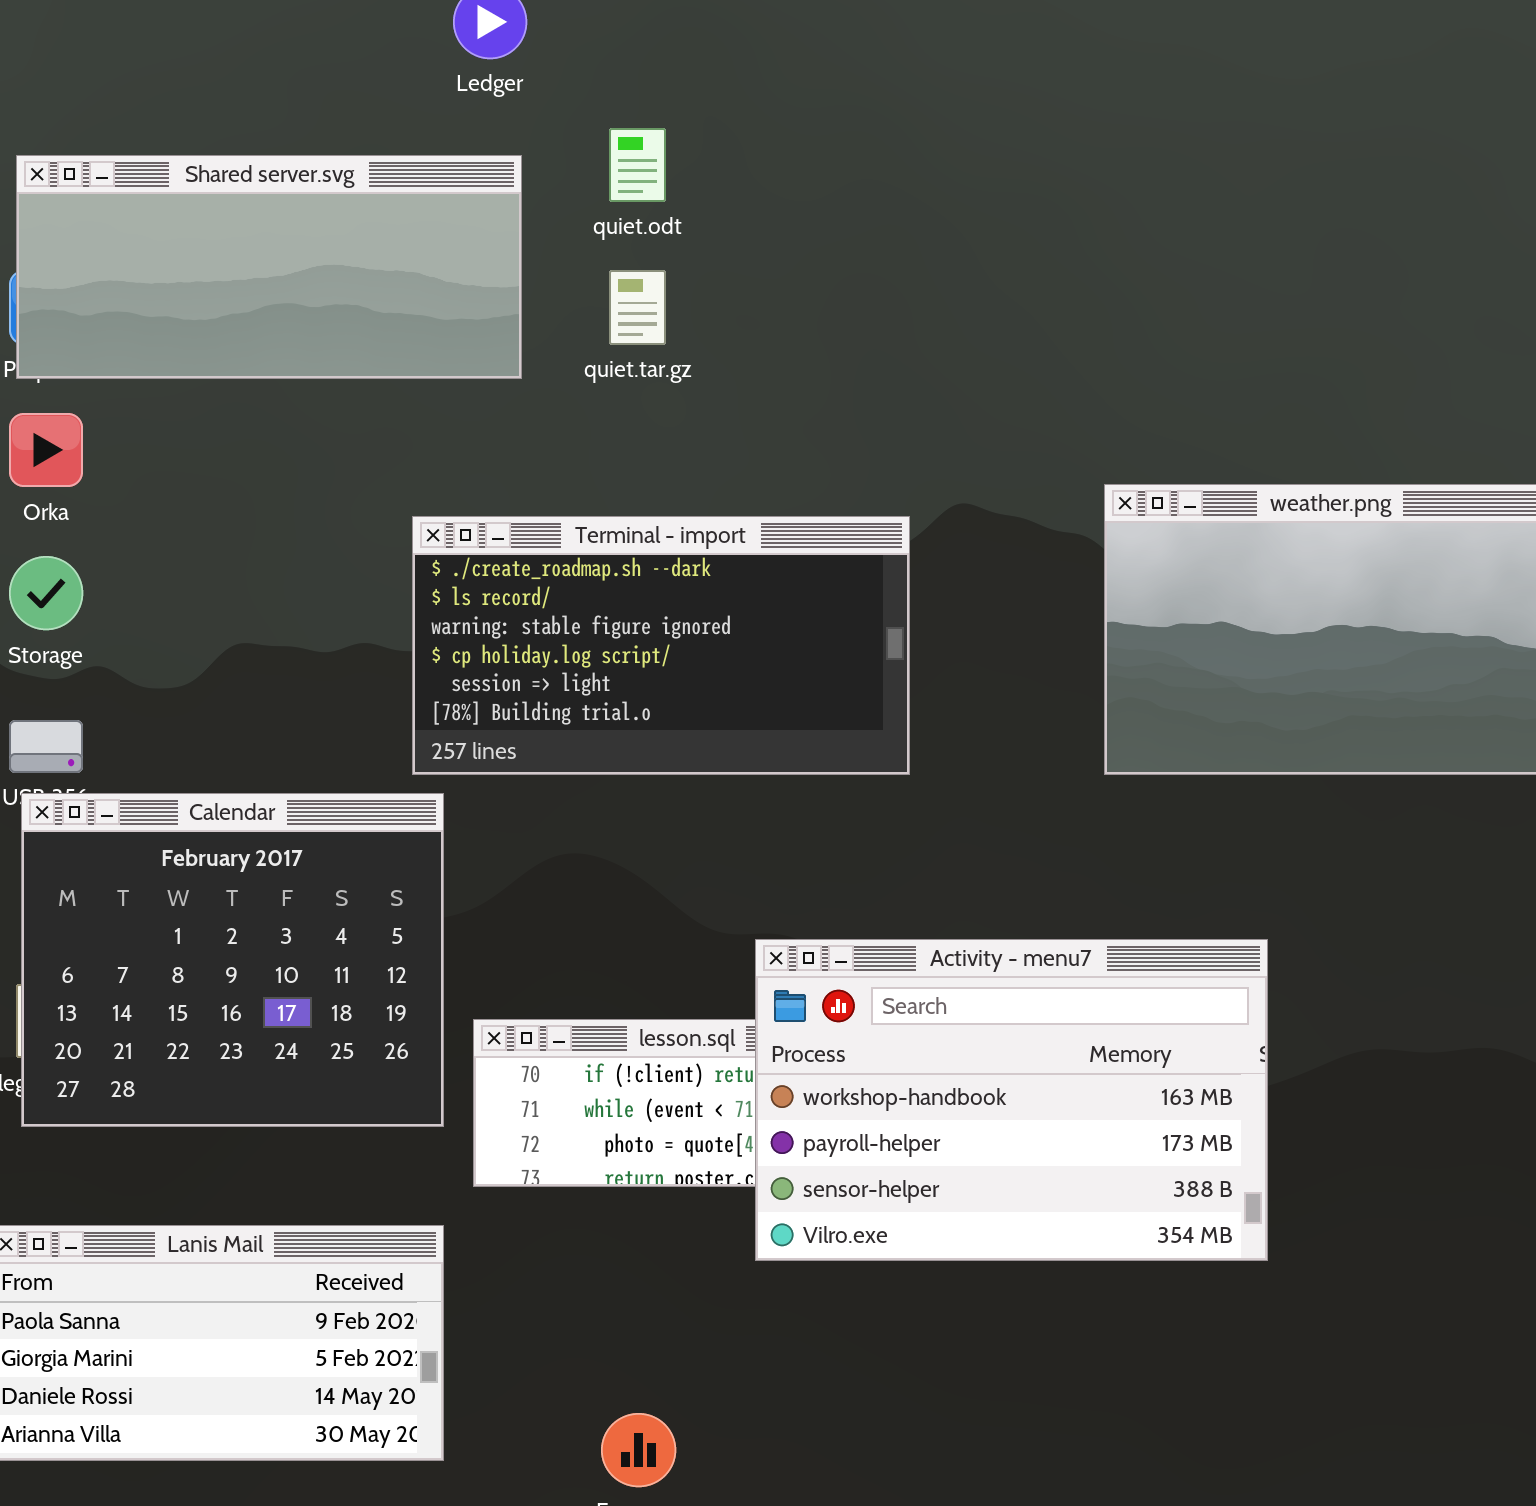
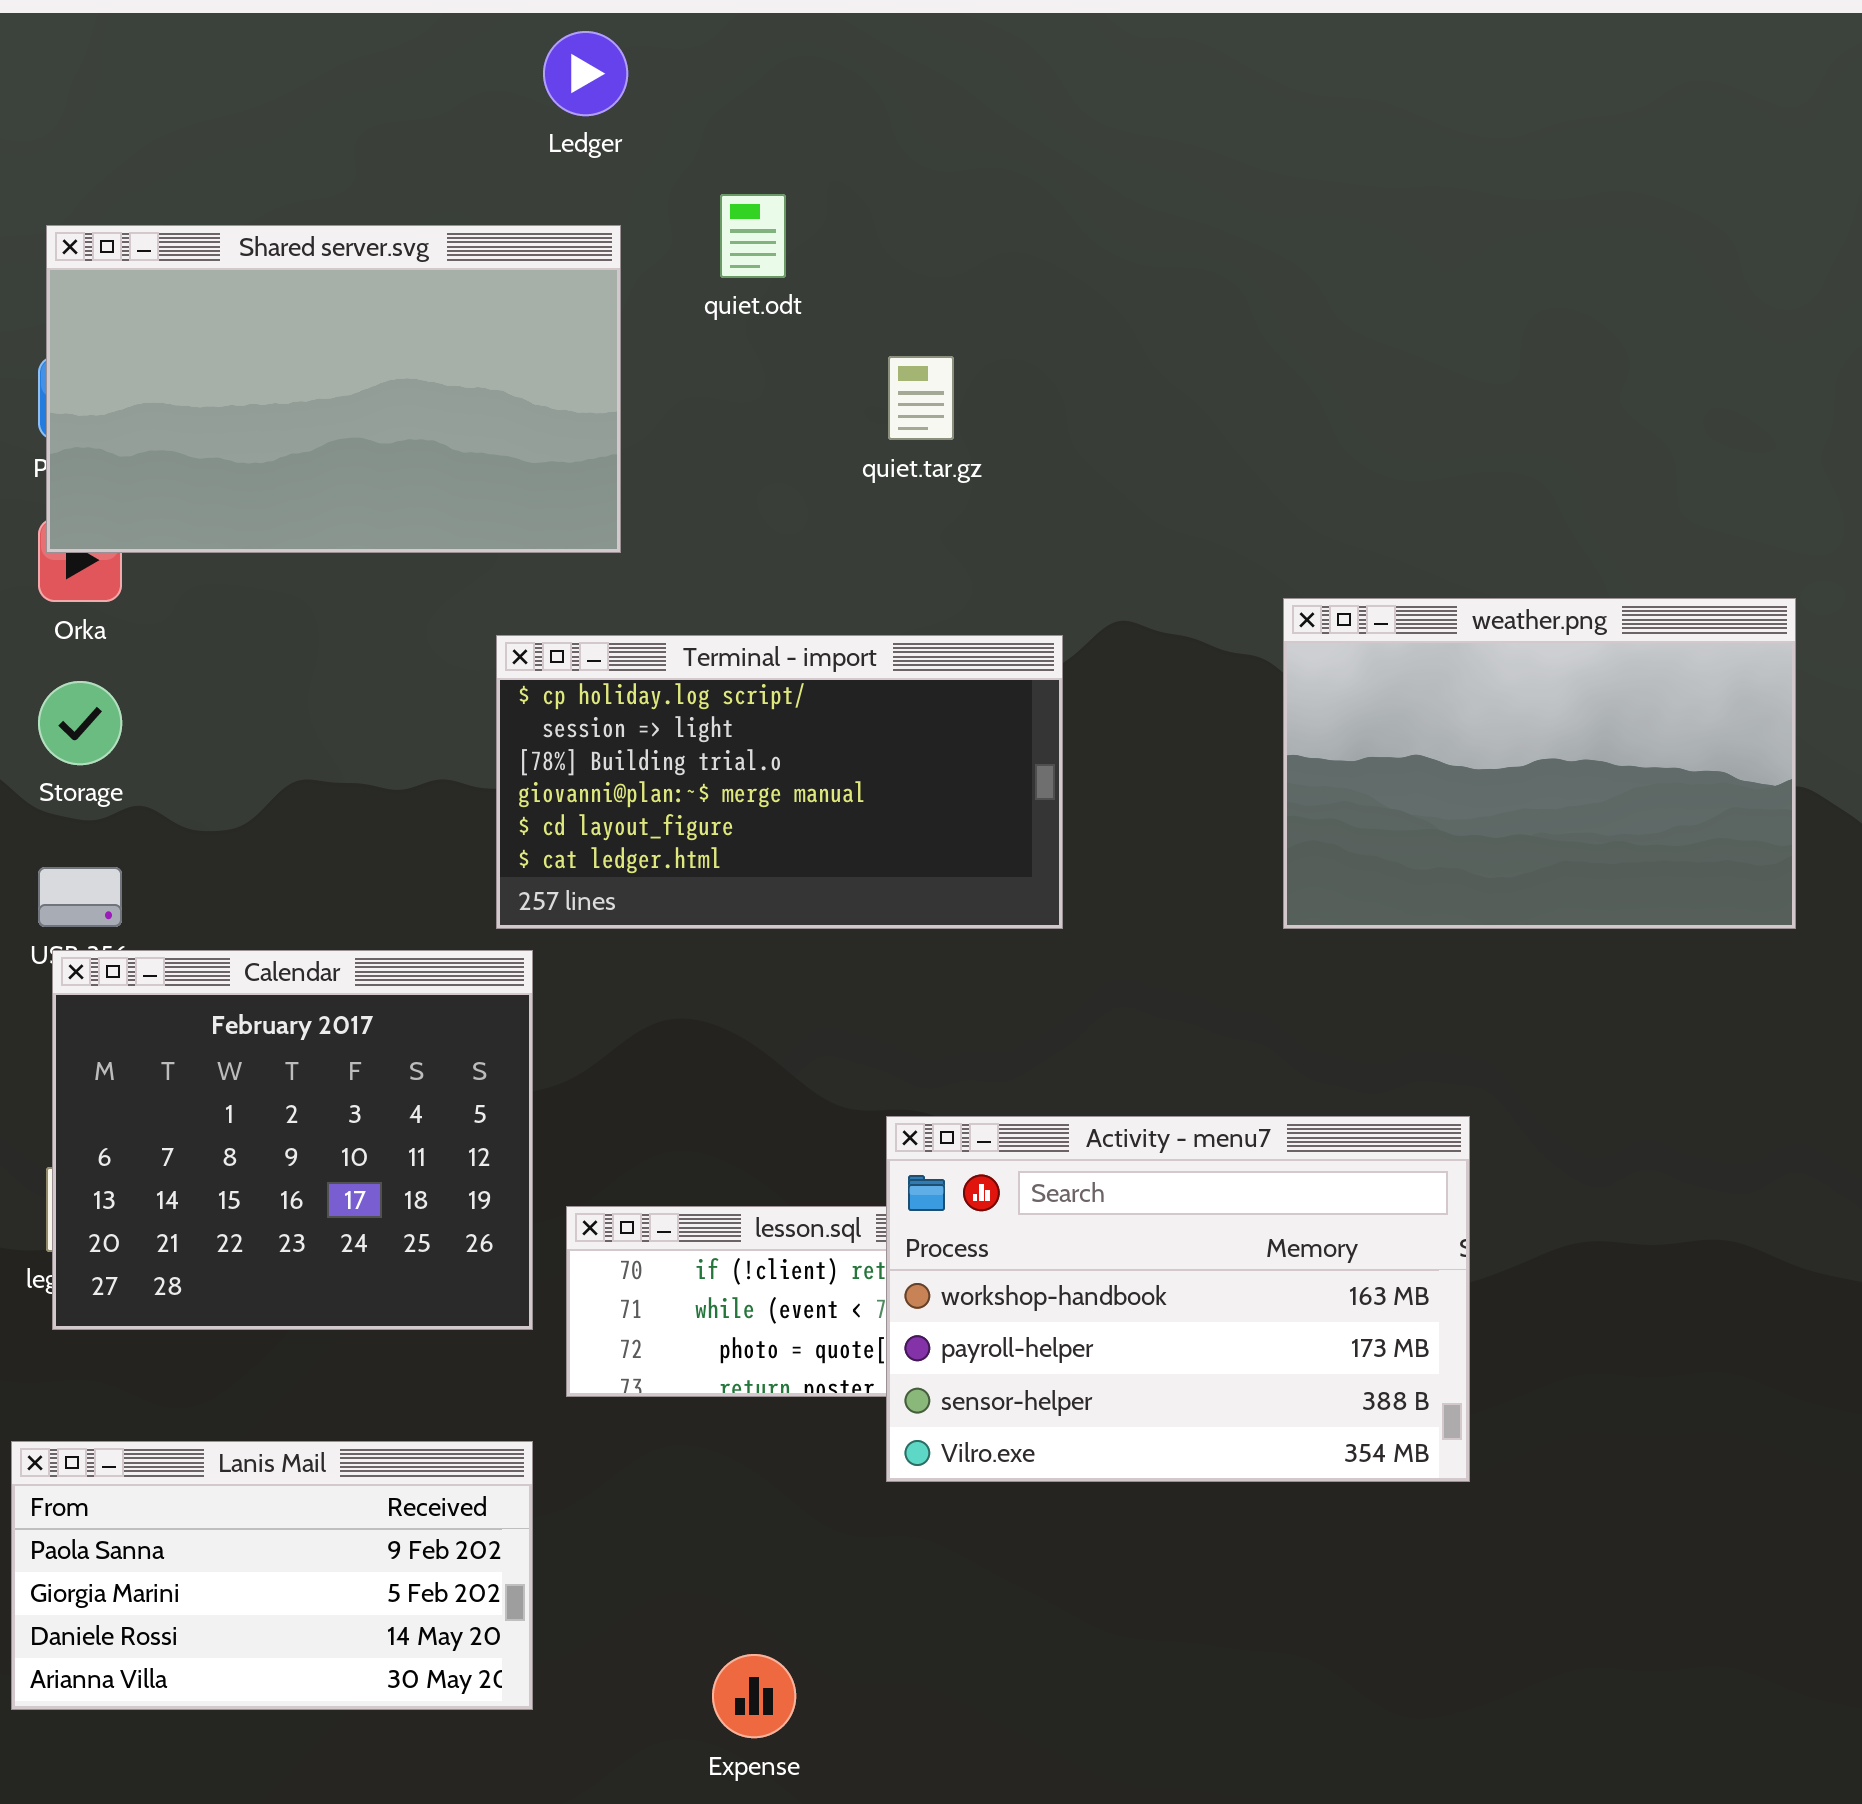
Shared server.svg: [16,155,522,379] -> [46,225,621,553], resized
quiet.tar.gz: [609,270,666,345] -> [888,356,954,440], moved
Terminal - import: [412,516,910,775] -> [496,635,1063,929], scrolled down 3 rows

